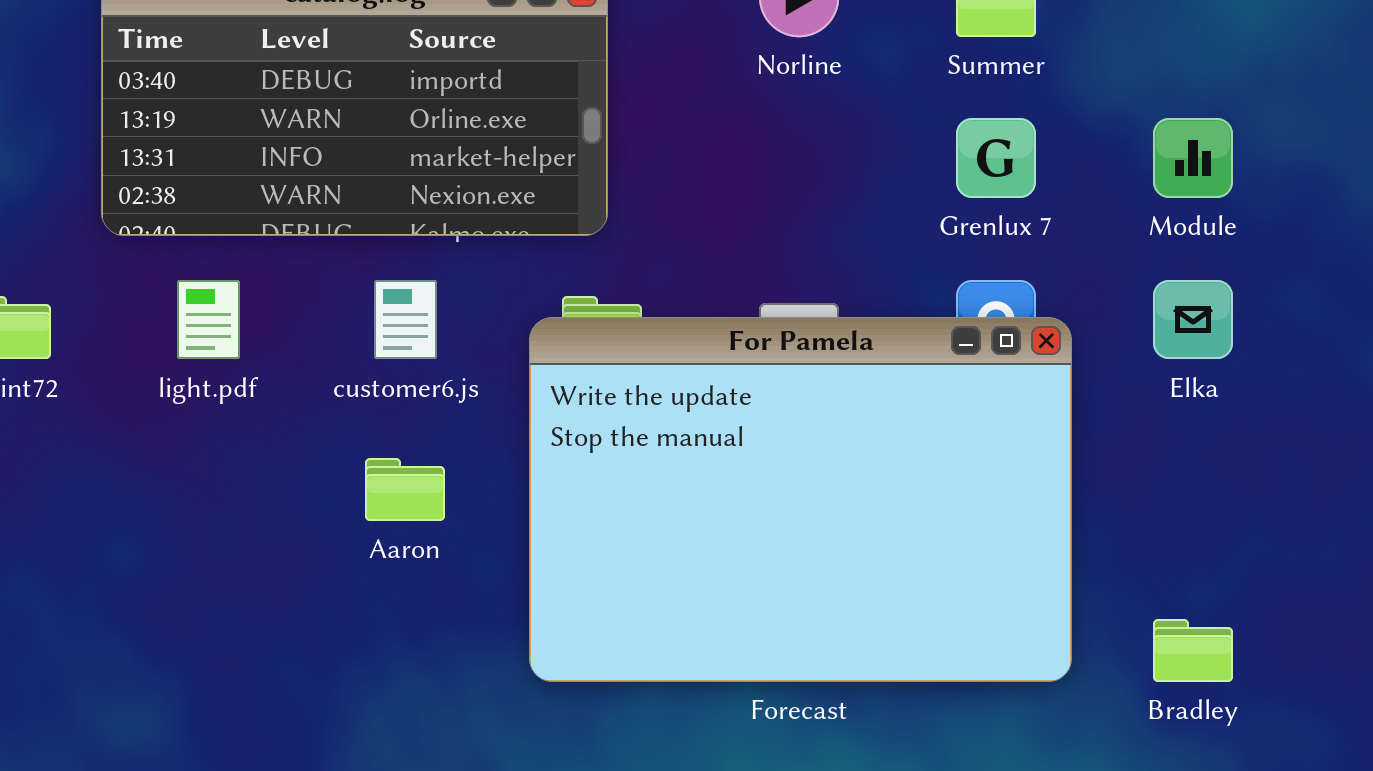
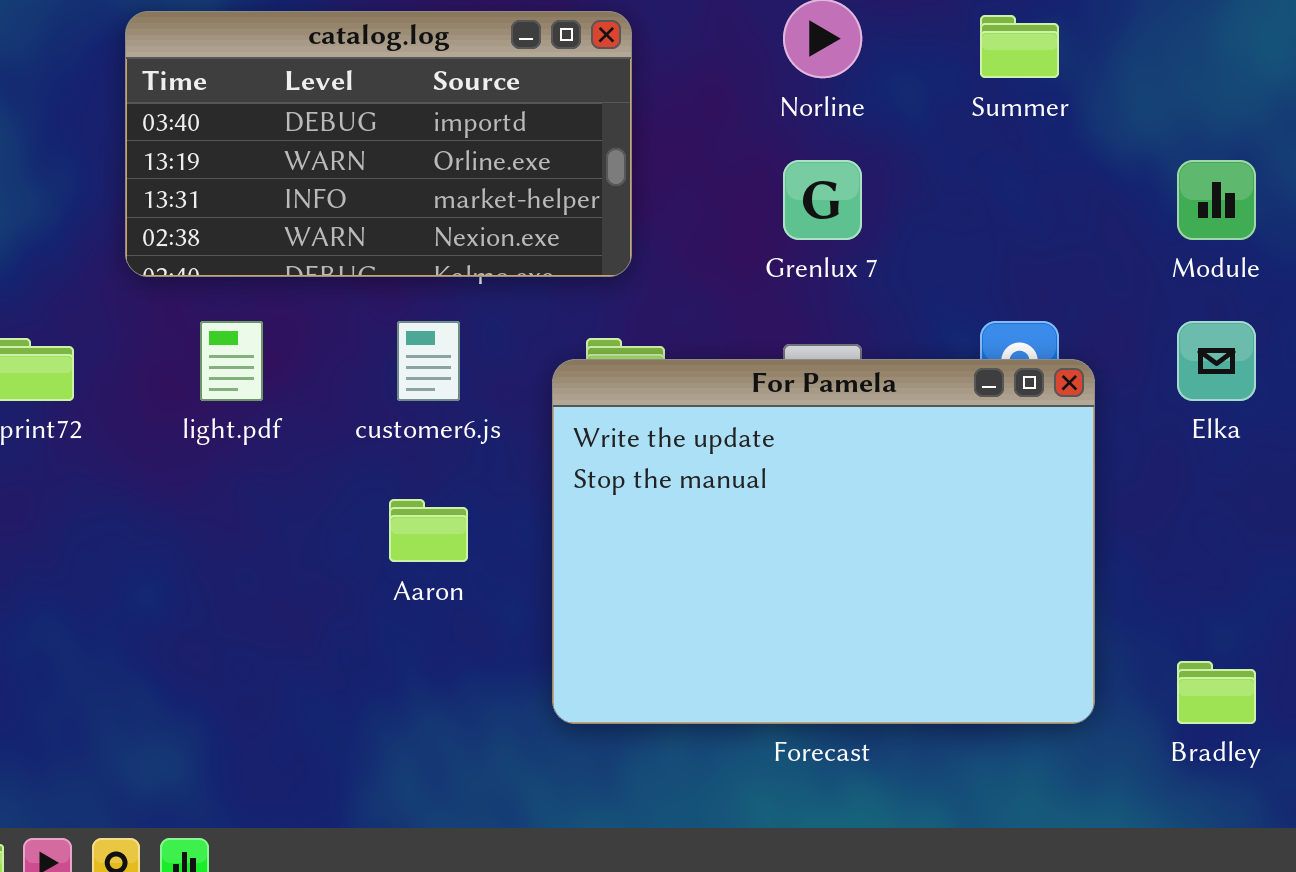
Grenlux 7: [956,118,1036,198] -> [783,160,862,240], moved

